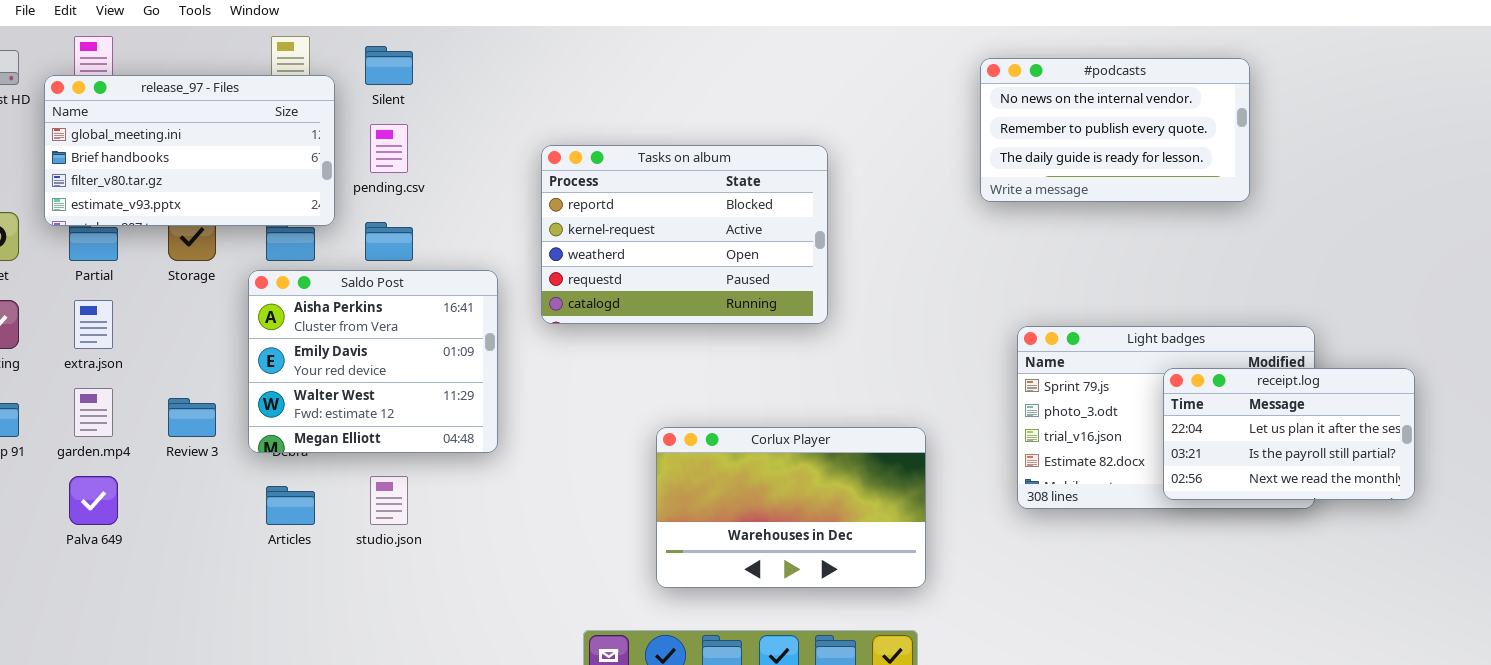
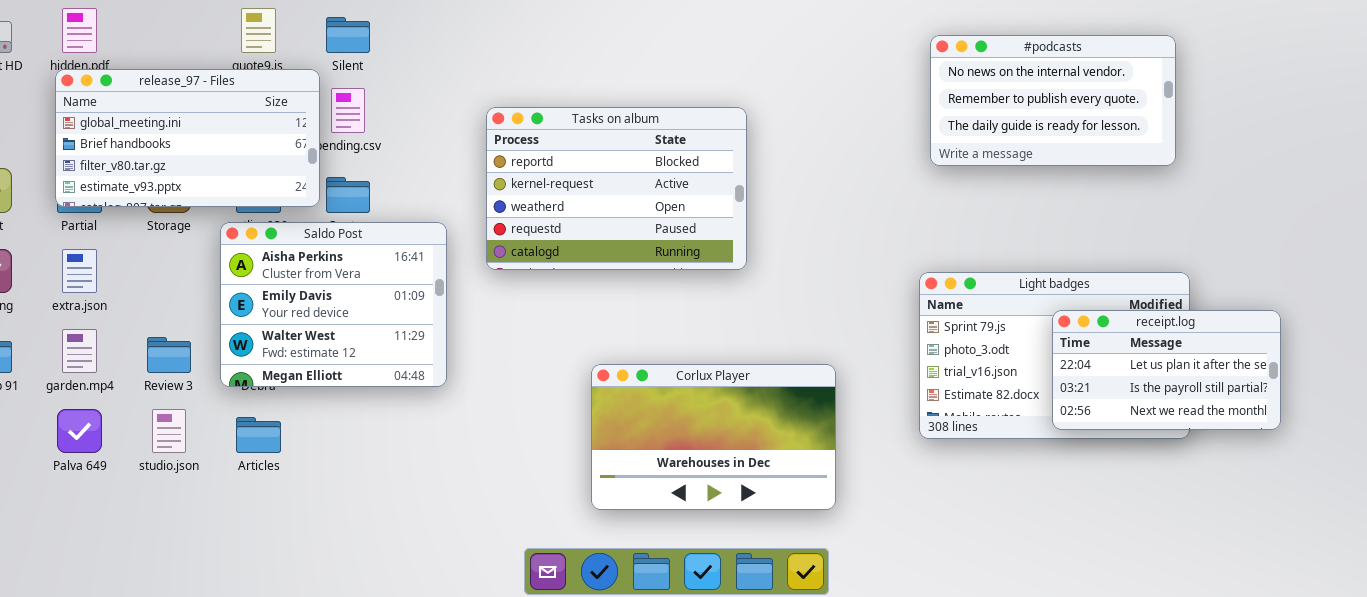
#podcasts: [980,58,1250,202] -> [930,35,1176,166], moved
release_97 - Files: [44,75,335,226] -> [55,69,320,207], moved
studio.json: [370,476,408,525] -> [152,409,186,453], moved

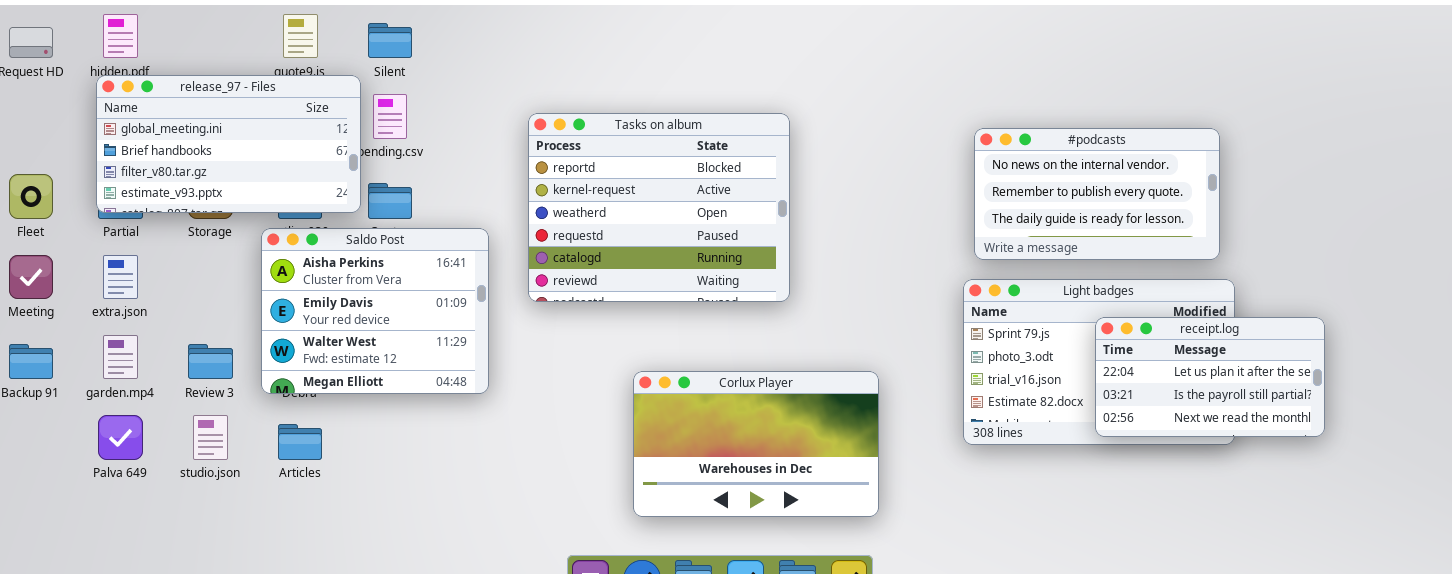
#podcasts: [930,35,1176,166] -> [974,128,1220,260], moved
Tasks on album: [486,107,747,270] -> [528,113,790,302], resized

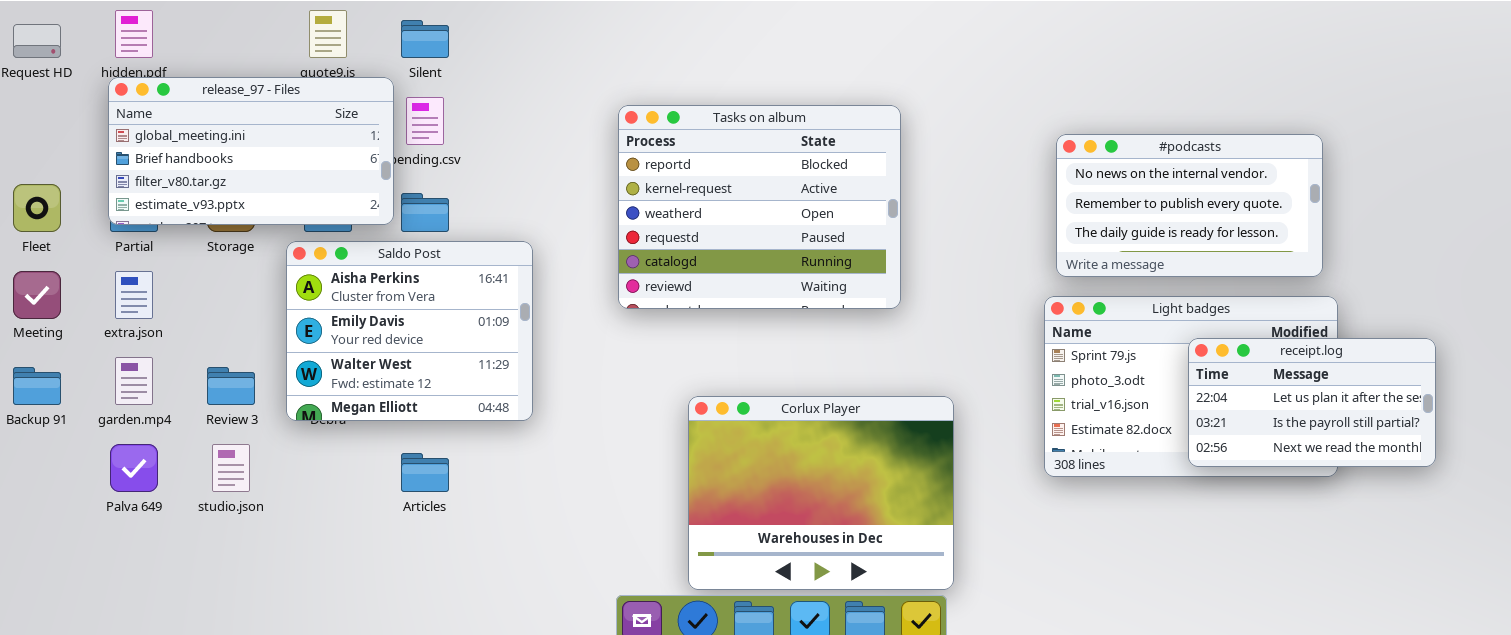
Tasks on album: [528,113,790,302] -> [618,105,901,309], moved
Corlux Player: [633,371,879,517] -> [688,396,954,590], resized
Articles: [278,424,322,460] -> [401,453,449,492], moved

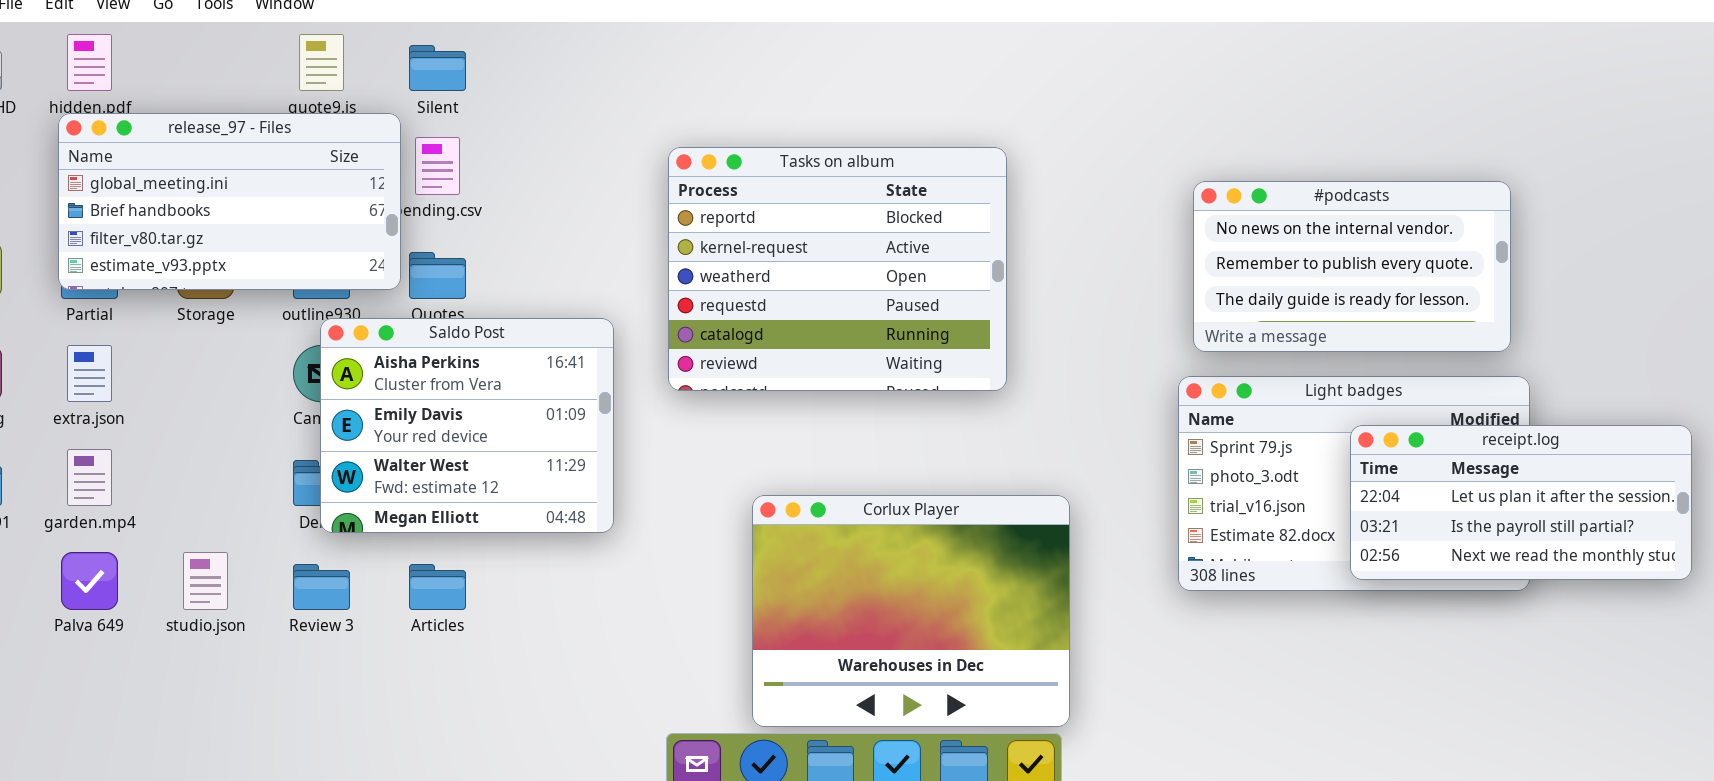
Saldo Post: [286,241,533,421] -> [320,318,614,533], moved
receipt.log: [1188,338,1436,467] -> [1350,425,1692,580], resized
Review 3: [207,367,255,405] -> [293,564,350,610], moved

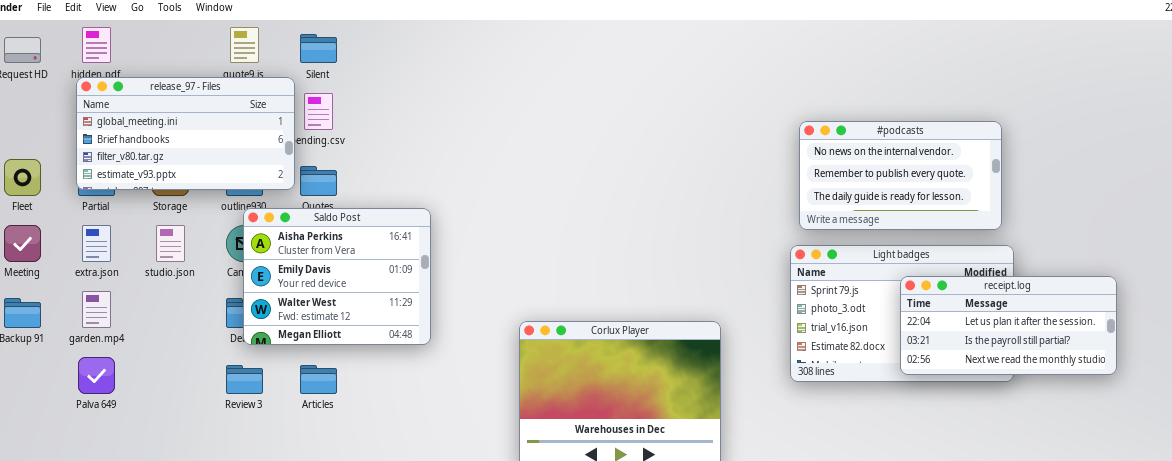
Tasks on album: [668,147,1007,391] -> none, closed
studio.json: [183,552,228,610] -> [156,225,185,262], moved

